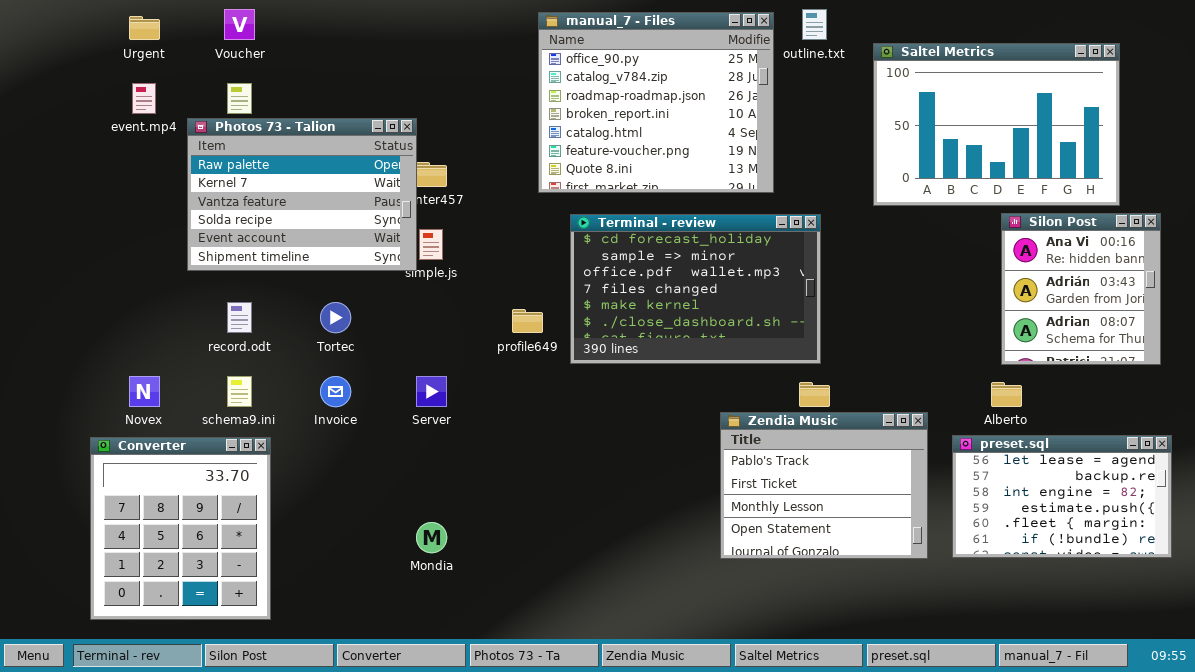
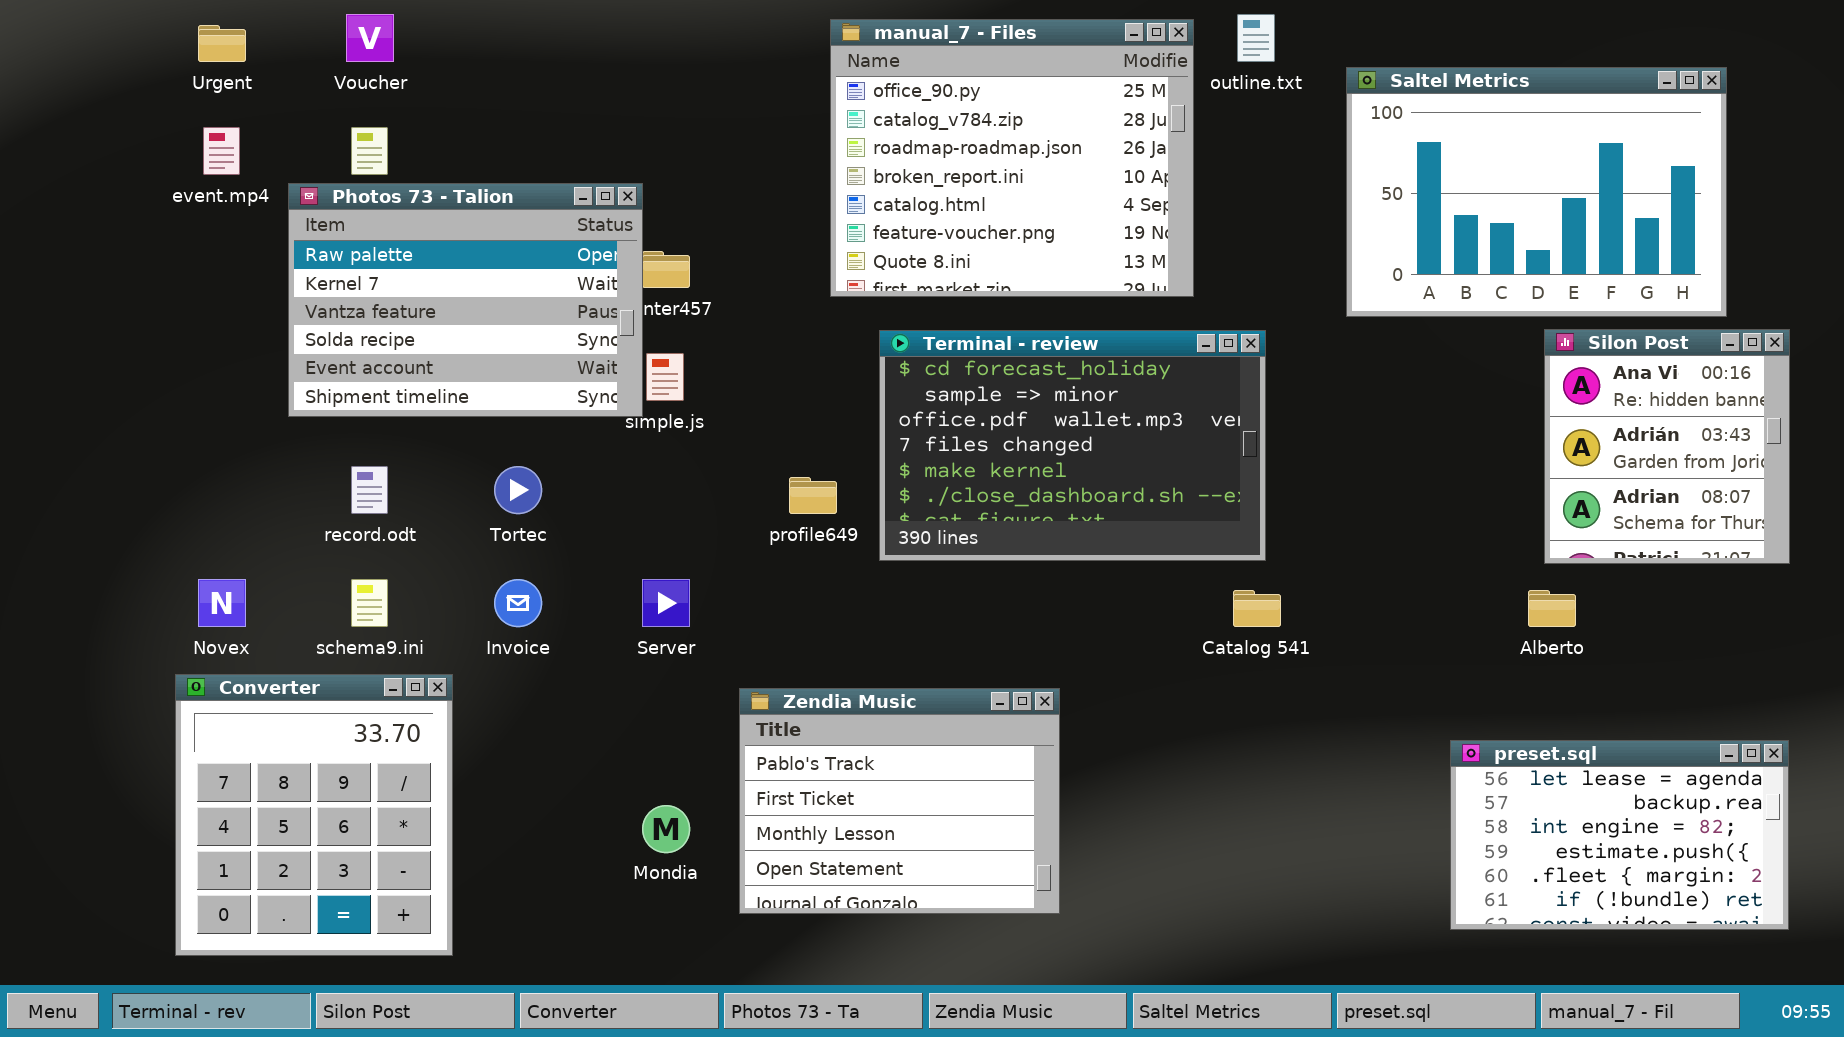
Zendia Music: [720,412,928,559] -> [739,688,1060,914], moved
preset.sql: [952,435,1172,558] -> [1450,740,1789,930], moved
Converter: [90,437,271,620] -> [175,674,453,956], moved

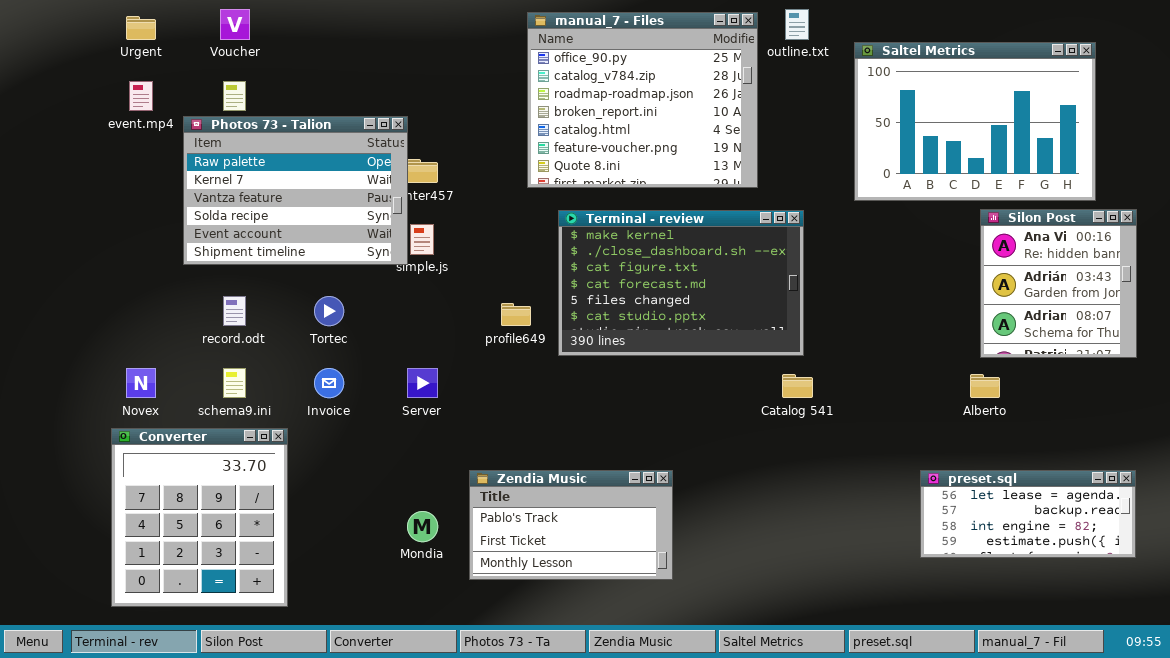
Terminal - review: [879,330,1266,561] -> [558,210,804,356], scrolled down 4 rows
Zendia Music: [739,688,1060,914] -> [469,470,673,580], resized
preset.sql: [1450,740,1789,930] -> [920,470,1136,558], resized

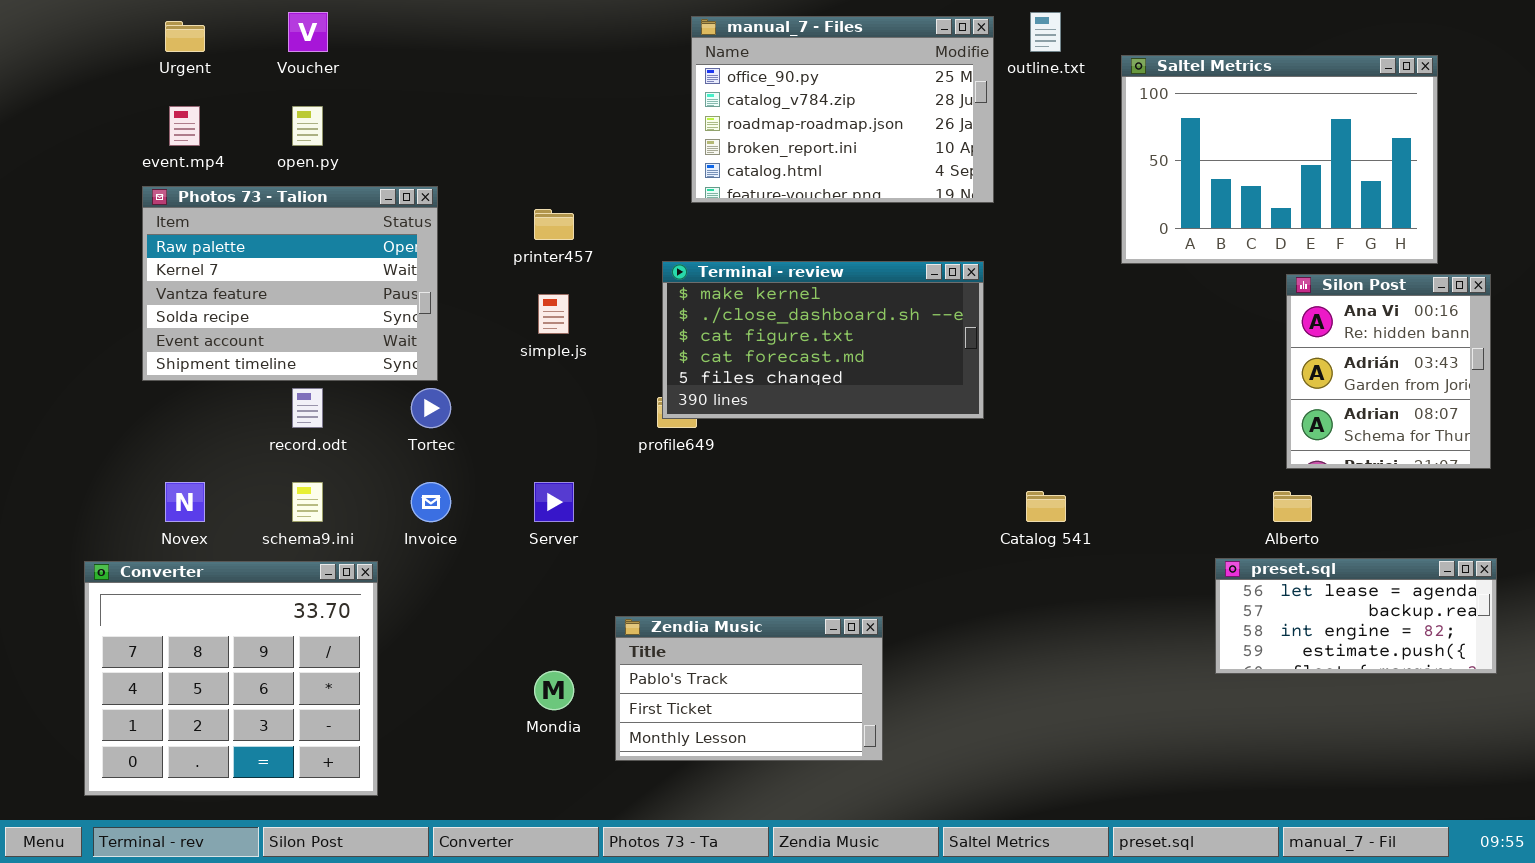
manual_7 - Files: [527,12,758,188] -> [691,16,994,203], resized
Photos 73 - Talion: [183,116,408,265] -> [142,186,438,381], moved
Terminal - review: [558,210,804,356] -> [662,261,984,419], moved, resized
Converter: [111,428,288,607] -> [84,561,378,796], resized
preset.sql: [920,470,1136,558] -> [1215,558,1497,674], moved

